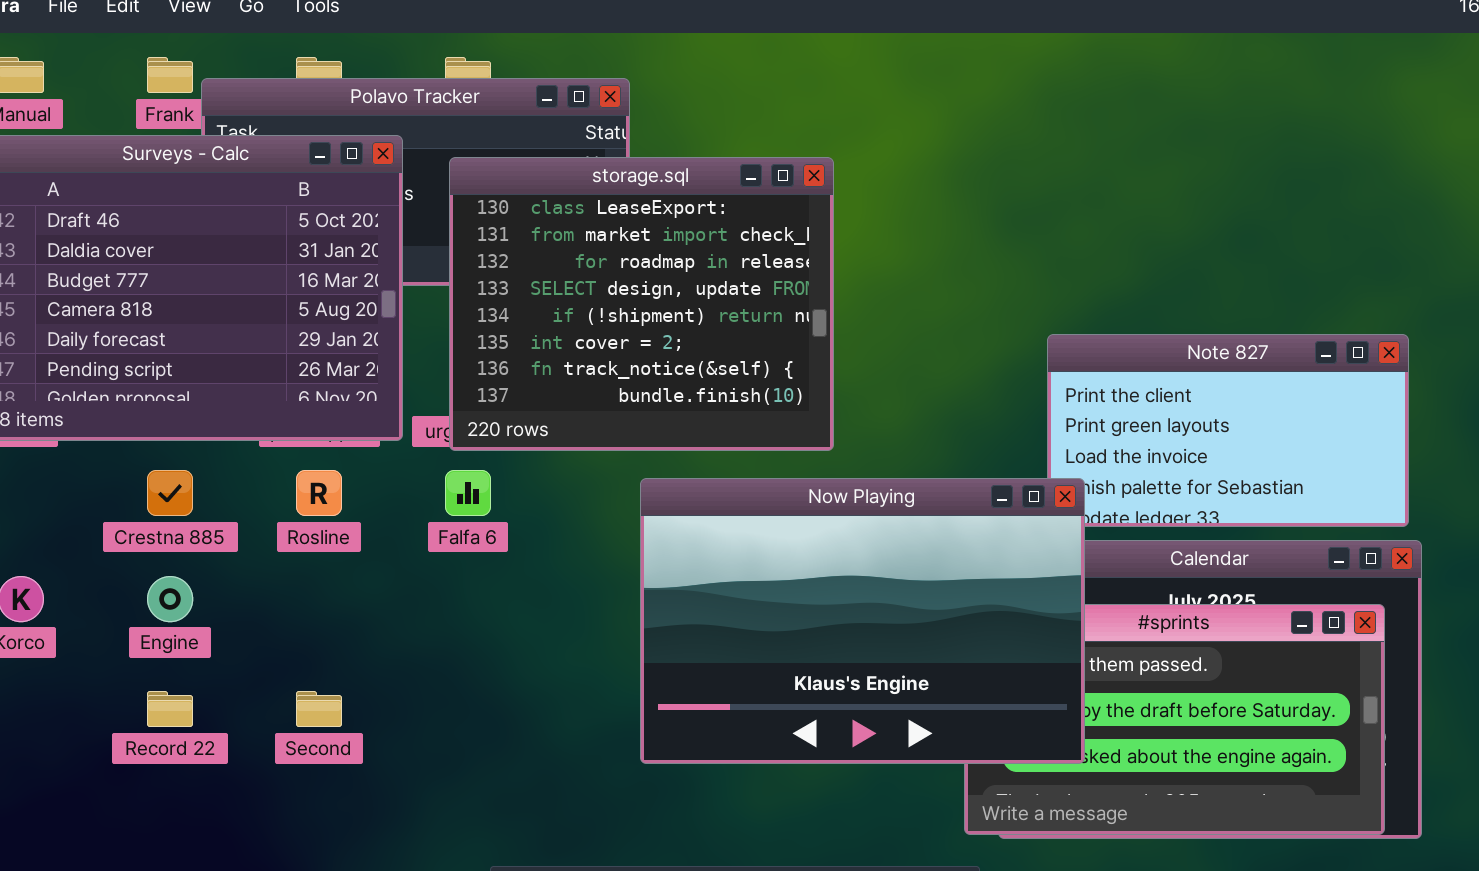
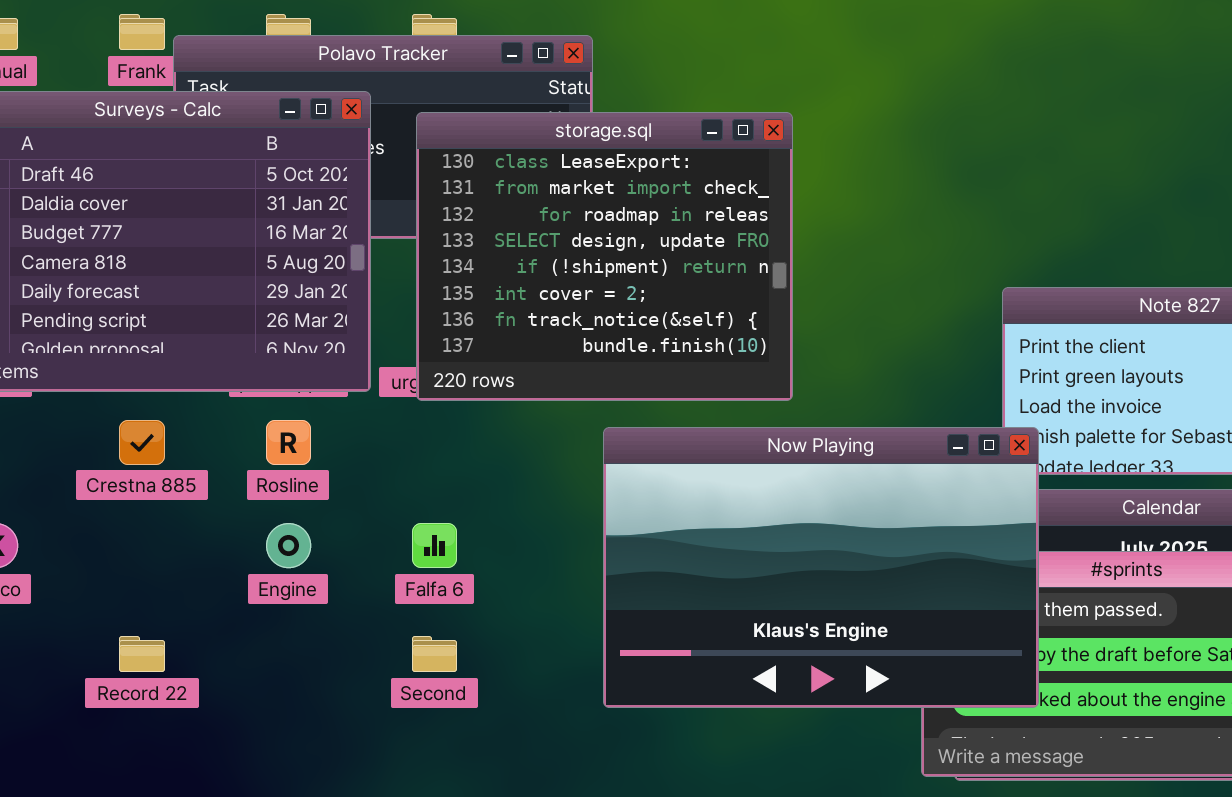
Falfa 6: [445,470,491,516] -> [412,523,457,568], moved
Engine: [147,576,193,622] -> [266,523,311,568], moved
Second: [296,691,342,727] -> [412,636,457,672], moved

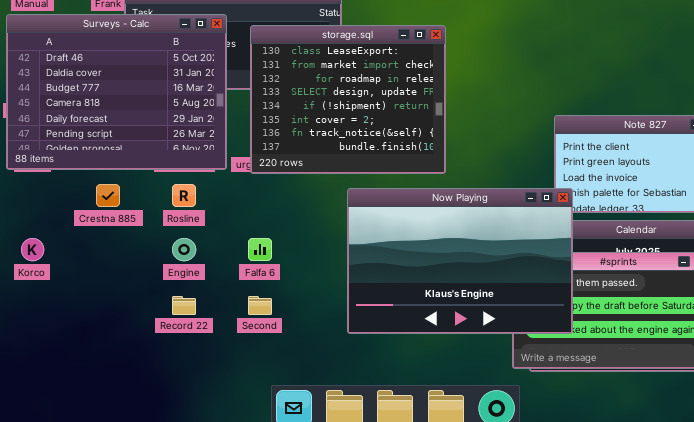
Record 22: [119,636,165,672] -> [172,296,196,315], moved

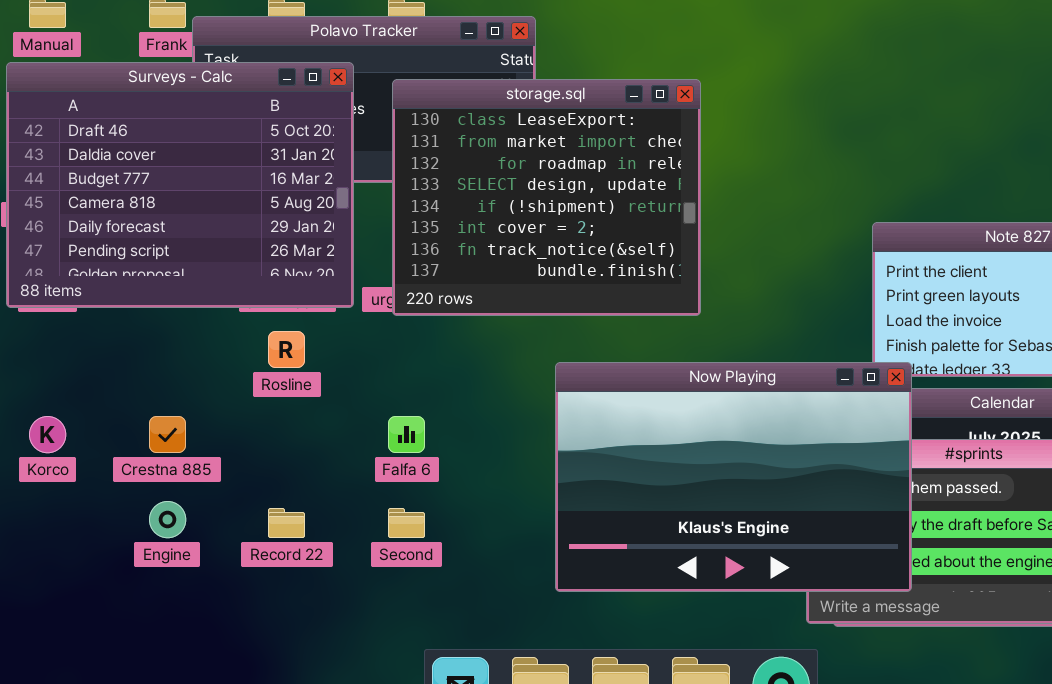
Crestna 885: [96,184,120,207] -> [149,416,186,453], moved
Now Playing: [347,188,573,334] -> [555,362,912,592], moved
Engine: [172,238,196,261] -> [149,501,186,538], moved

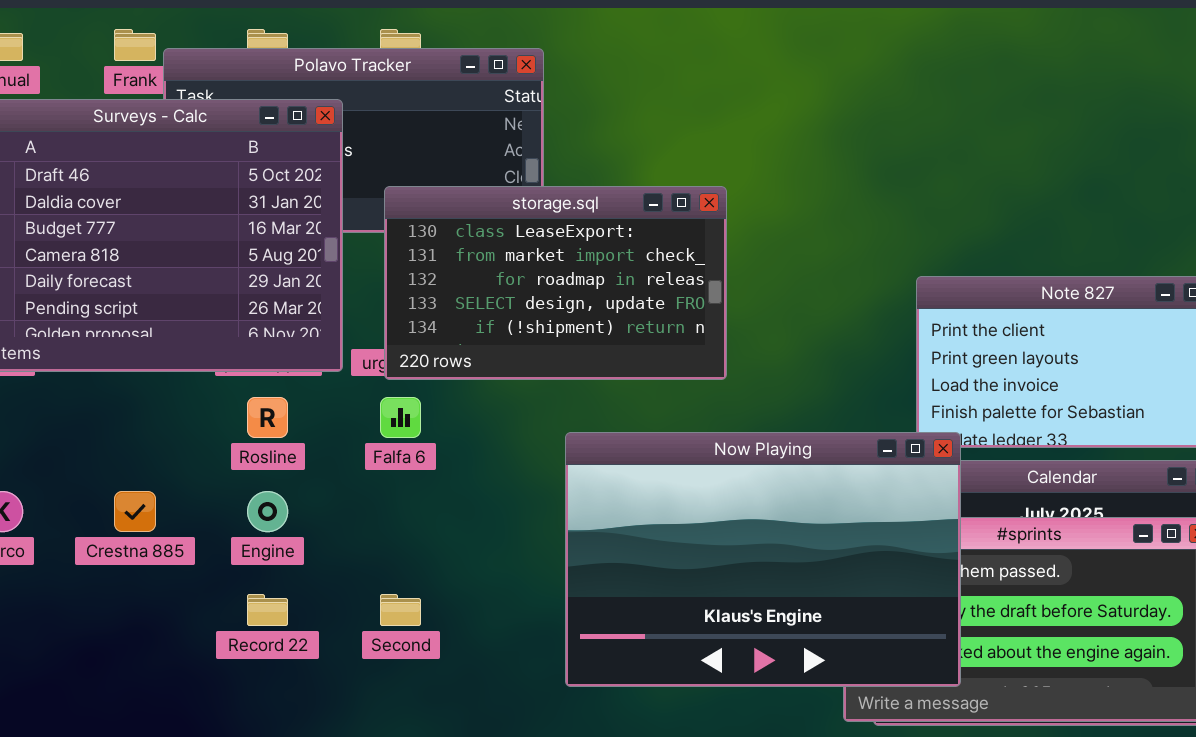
storage.sql: [392,79,701,316] -> [384,186,727,380], resized
Falfa 6: [388,416,425,453] -> [380,397,421,438], moved
Engine: [149,501,186,538] -> [247,491,288,532], moved

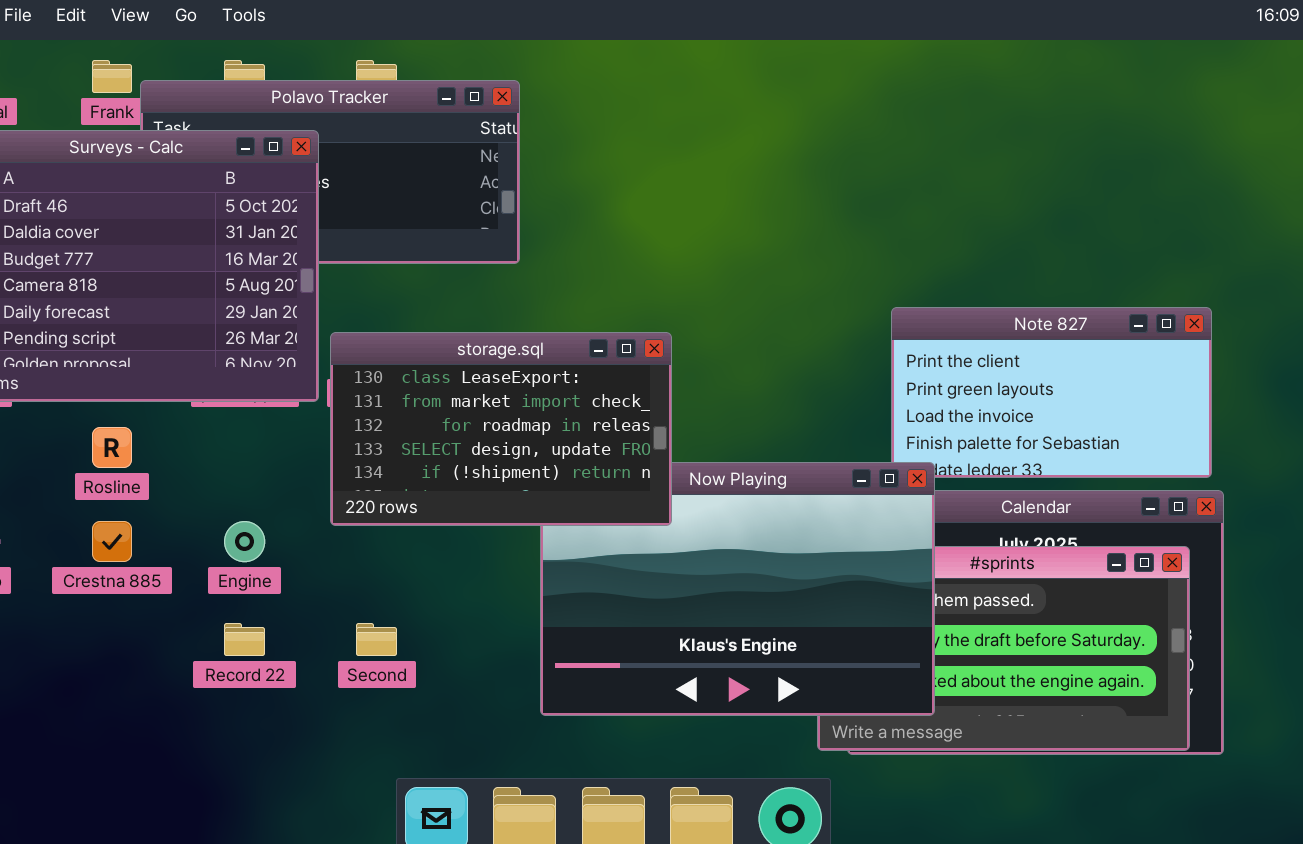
storage.sql: [384,186,727,380] -> [330,332,672,526], moved
Rosline: [247,397,288,438] -> [92,427,132,468], moved

